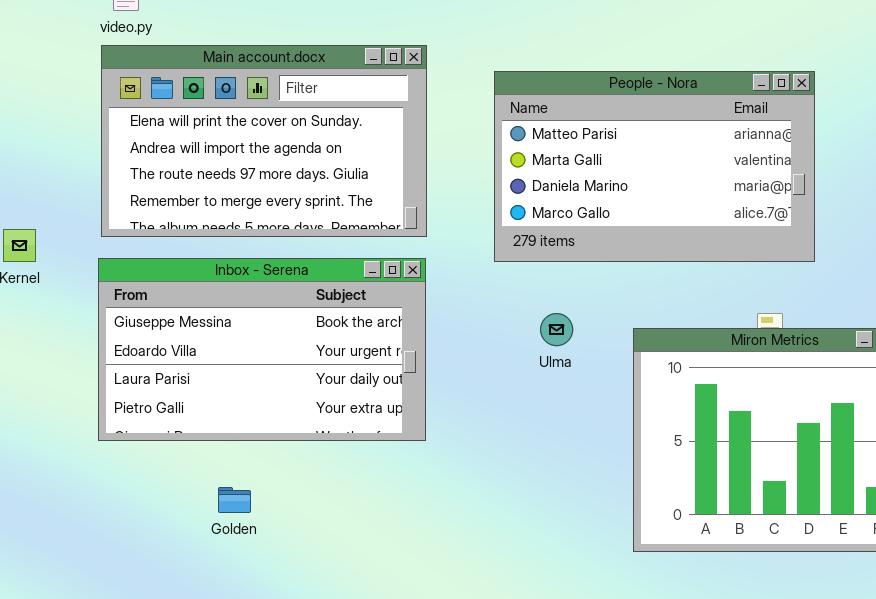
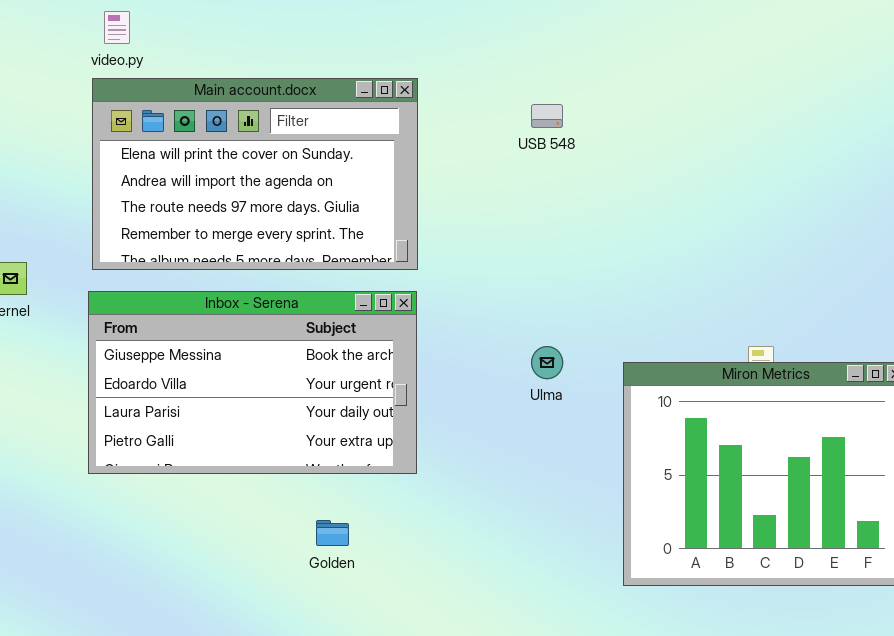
People - Nora: [494,71,815,262] -> none, closed
Golden: [218,487,251,513] -> [316,520,349,546], moved

